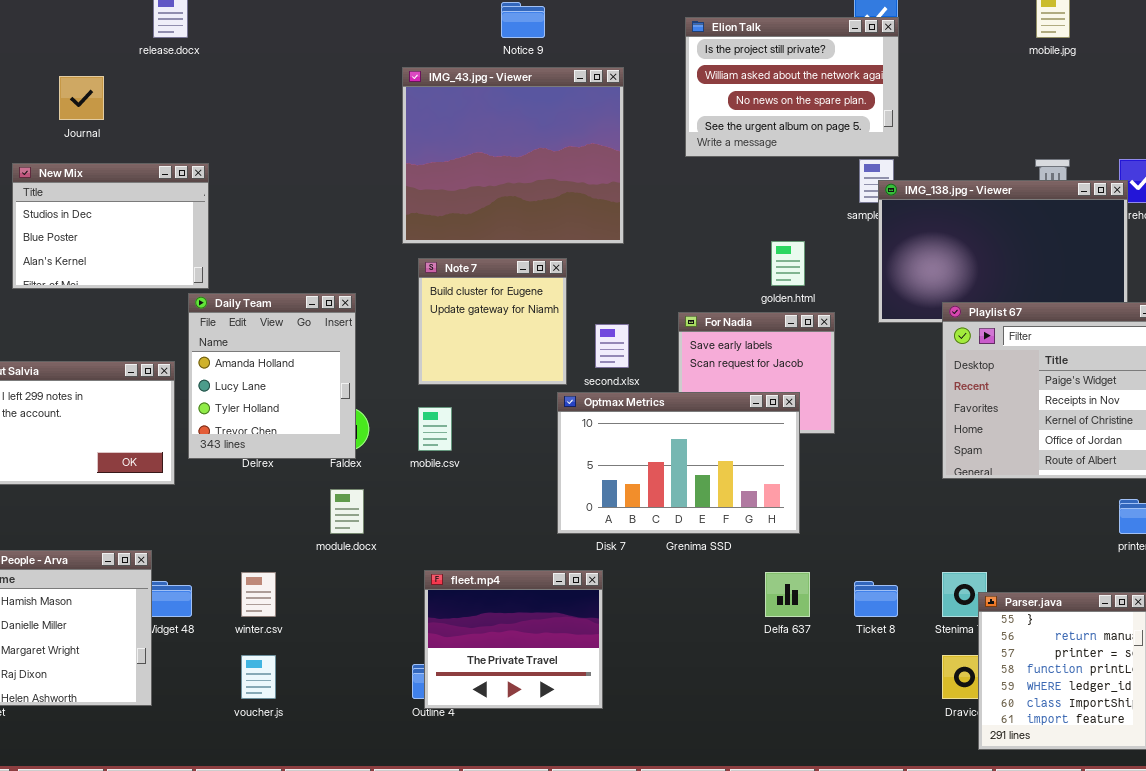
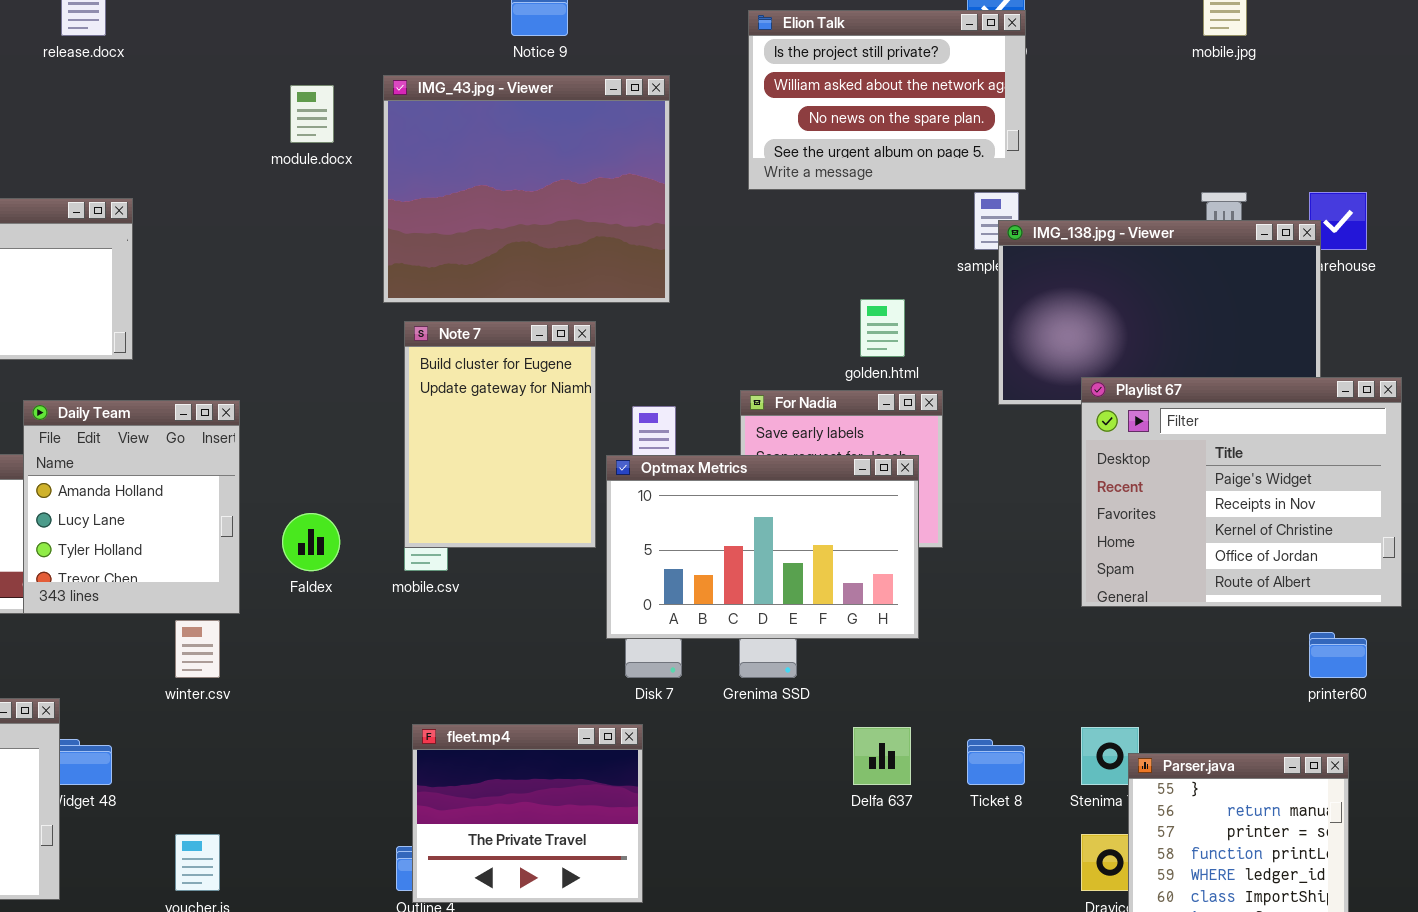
Note 7: [418,258,567,385] -> [404,321,596,548], resized
Daily Team: [188,293,356,459] -> [23,400,240,614], moved
Optmax Metrics: [557,392,800,534] -> [606,455,919,639], moved
module.docx: [330,489,364,534] -> [290,85,334,143], moved
winter.csv: [241,572,276,617] -> [175,620,220,678], moved

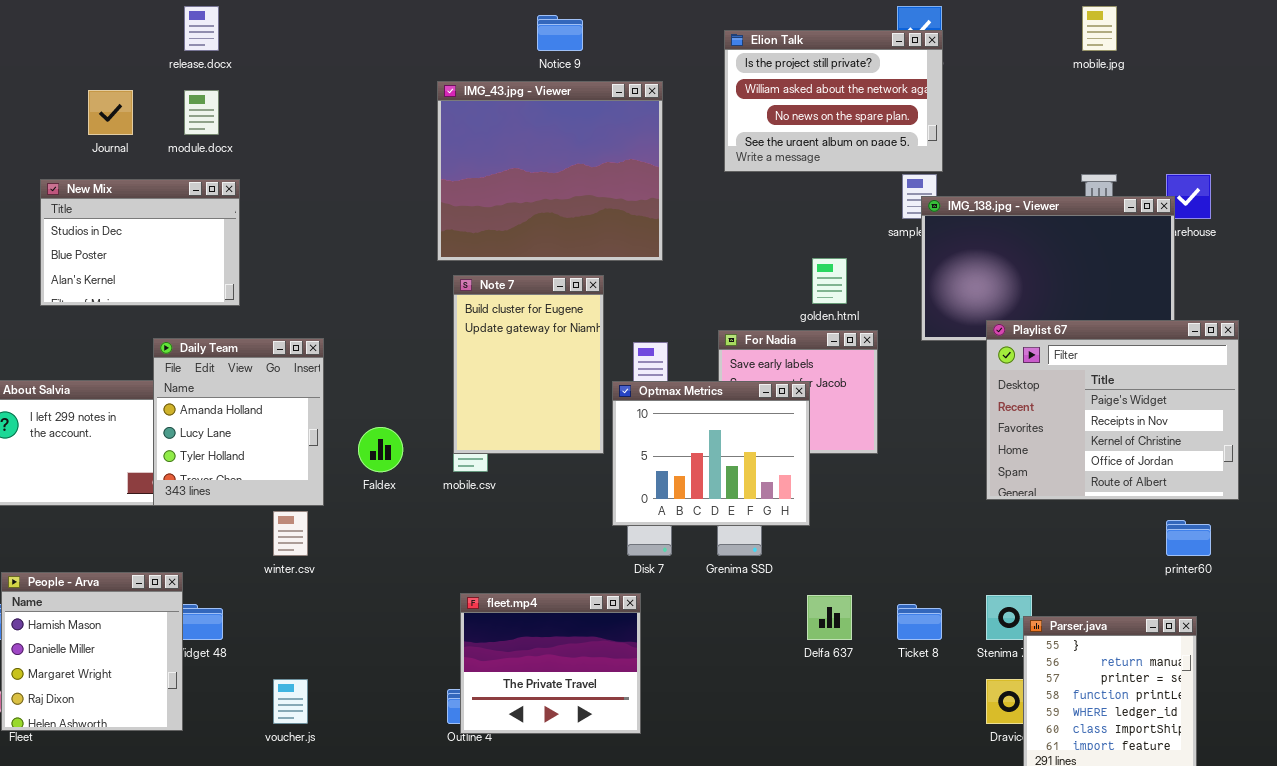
module.docx: [290,85,334,143] -> [184,90,219,135], moved
Optmax Metrics: [606,455,919,639] -> [612,381,810,526], resized

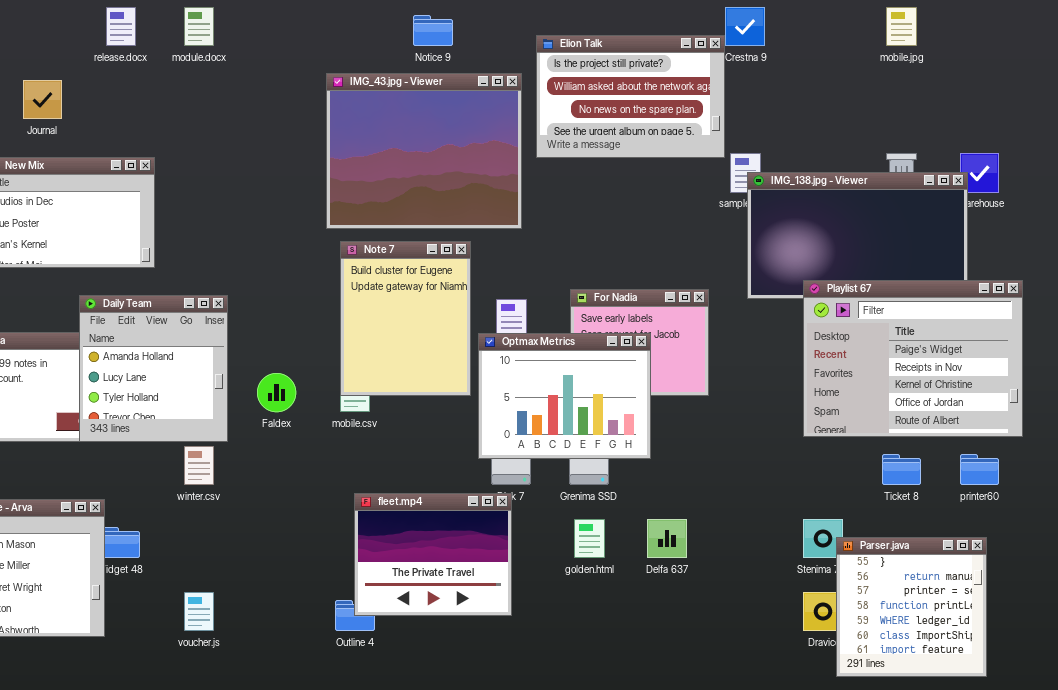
Elion Talk: [724,30,943,172] -> [536,35,725,158], moved
module.docx: [184,90,219,135] -> [184,7,214,46], moved
golden.html: [812,258,847,304] -> [574,519,605,558], moved
fleet.mp4: [460,593,641,734] -> [354,493,512,616], moved
Ticket 8: [897,604,942,640] -> [882,454,921,485], moved

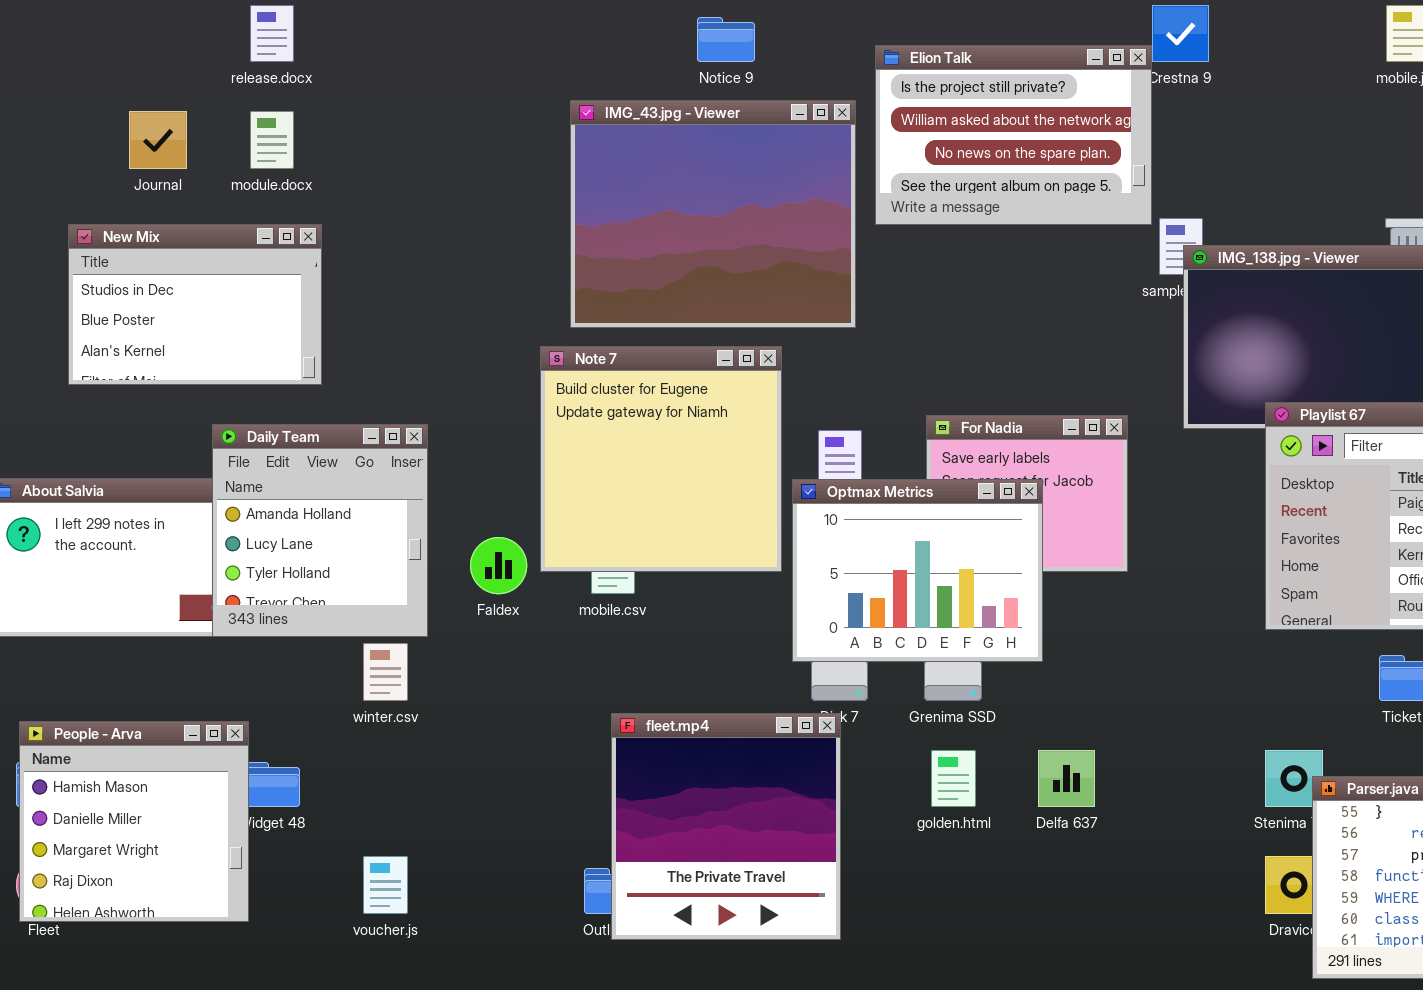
module.docx: [184,7,214,46] -> [250,111,294,169], moved
Note 7: [340,241,471,396] -> [540,346,782,572], resized
fleet.mp4: [354,493,512,616] -> [611,713,841,940], resized

